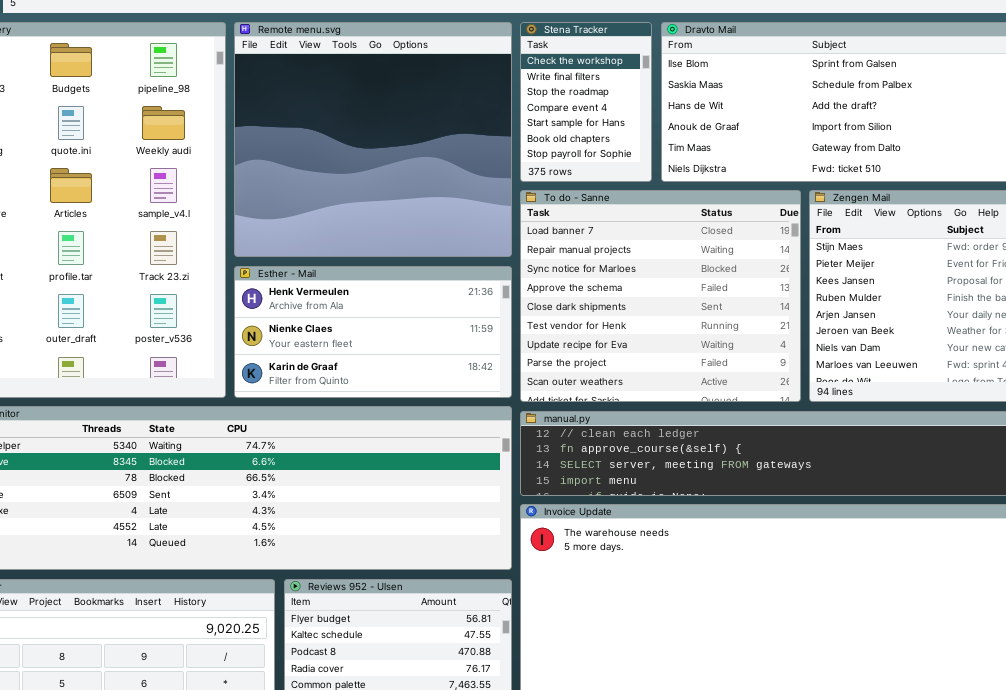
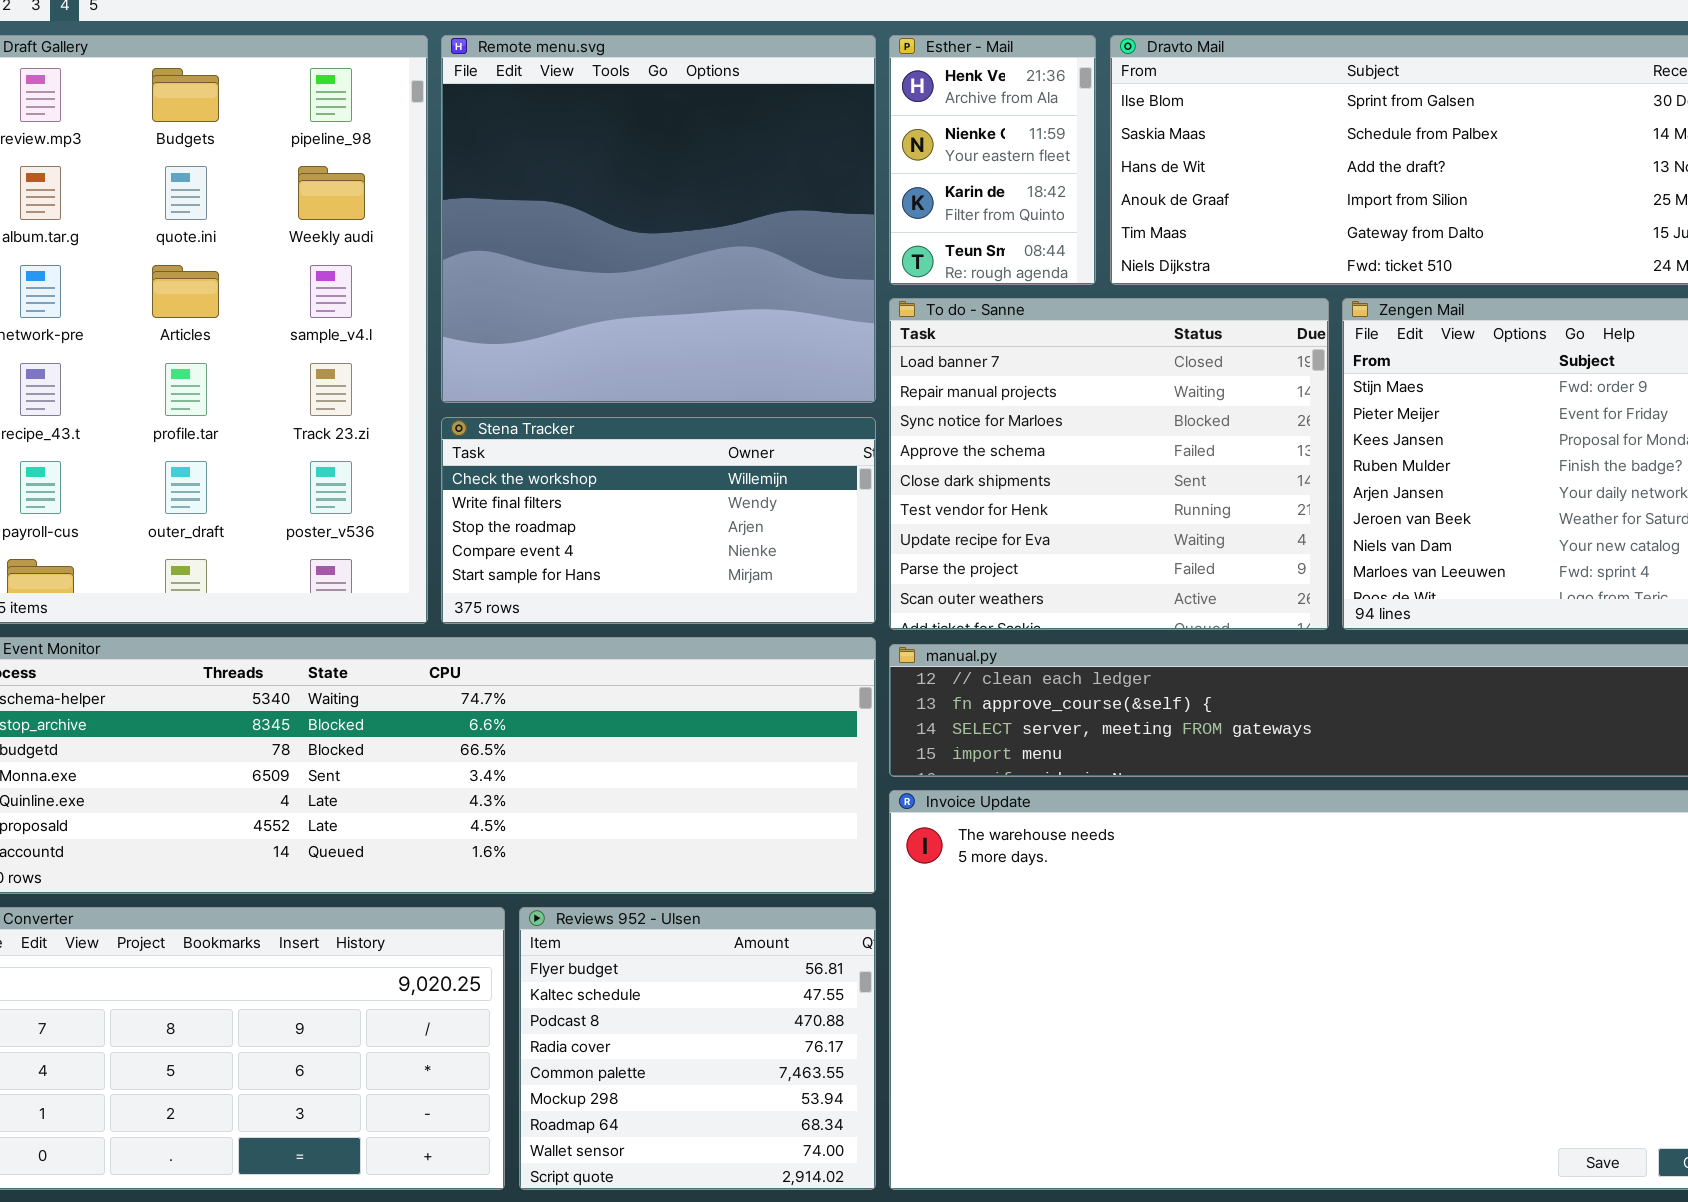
Stena Tracker: [520,22,652,182] -> [441,417,876,624], moved, resized
Esther - Mail: [234,266,512,398] -> [889,35,1096,285], moved, resized

